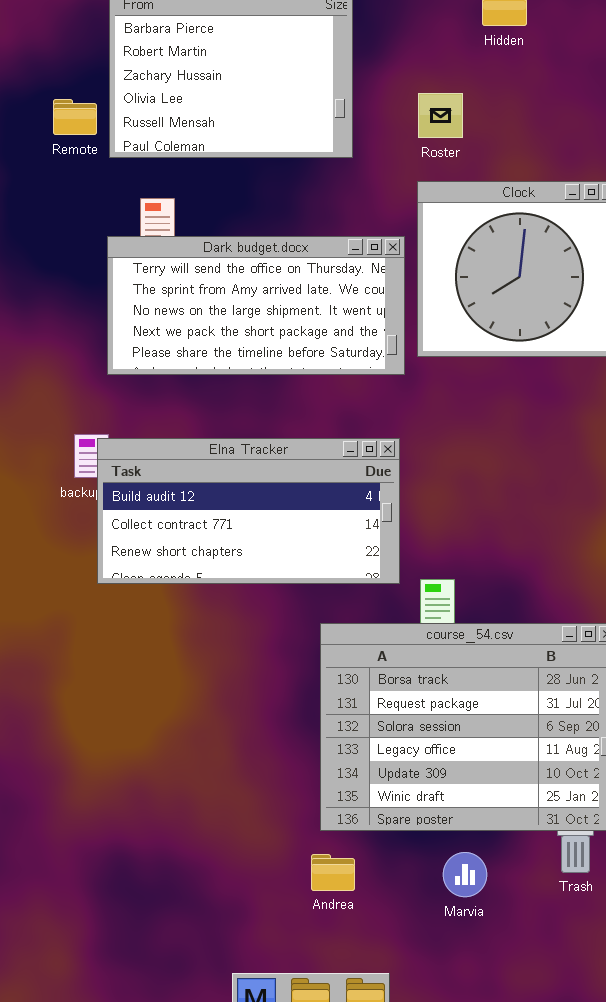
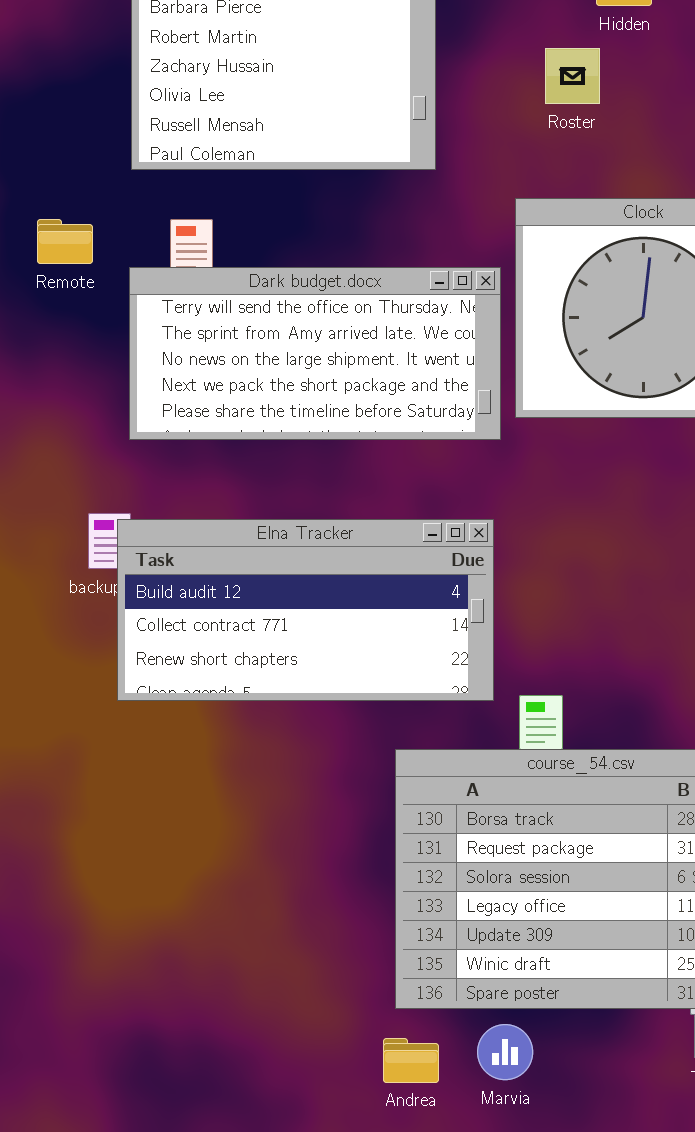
Roster: [418,93,463,138] -> [545,48,600,104], moved
Remote: [53,99,97,135] -> [37,219,93,264], moved
Marvia: [443,852,487,897] -> [477,1024,533,1080], moved

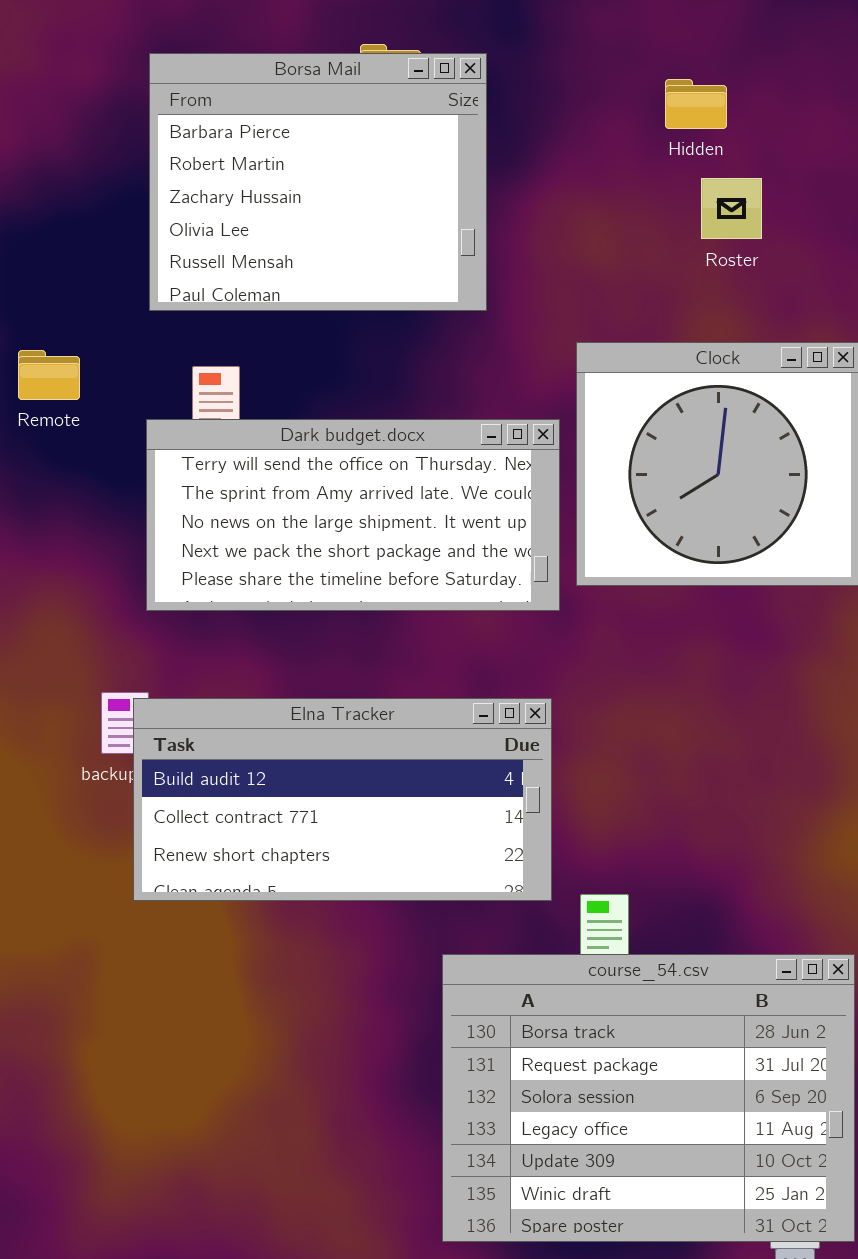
Roster: [545,48,600,104] -> [701,178,762,239], moved
Remote: [37,219,93,264] -> [18,350,80,400], moved

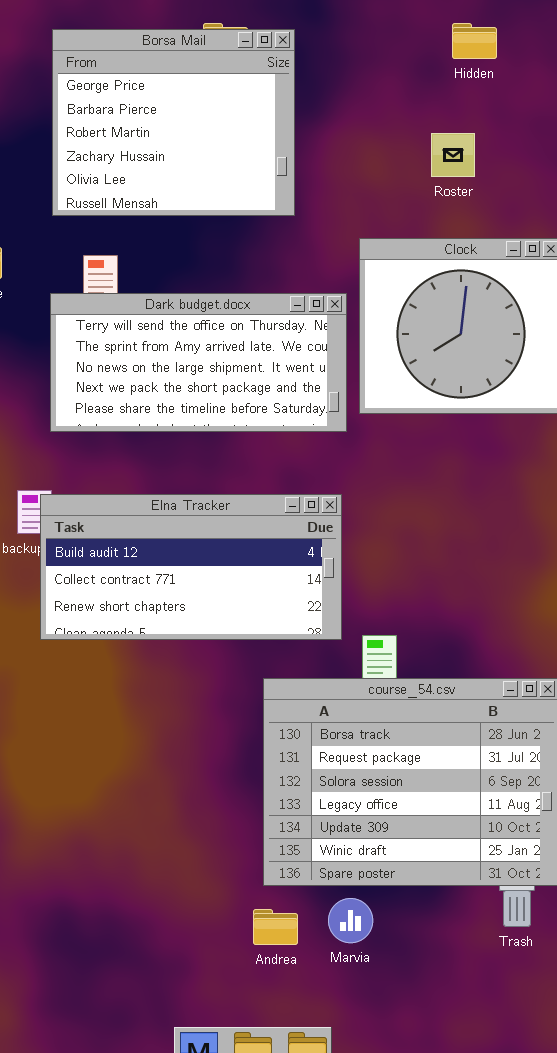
Borsa Mail: [149,53,487,311] -> [52,29,295,216], scrolled up 1 row
Hidden: [665,79,727,129] -> [452,23,497,59], moved
Roster: [701,178,762,239] -> [431,133,475,177], moved

